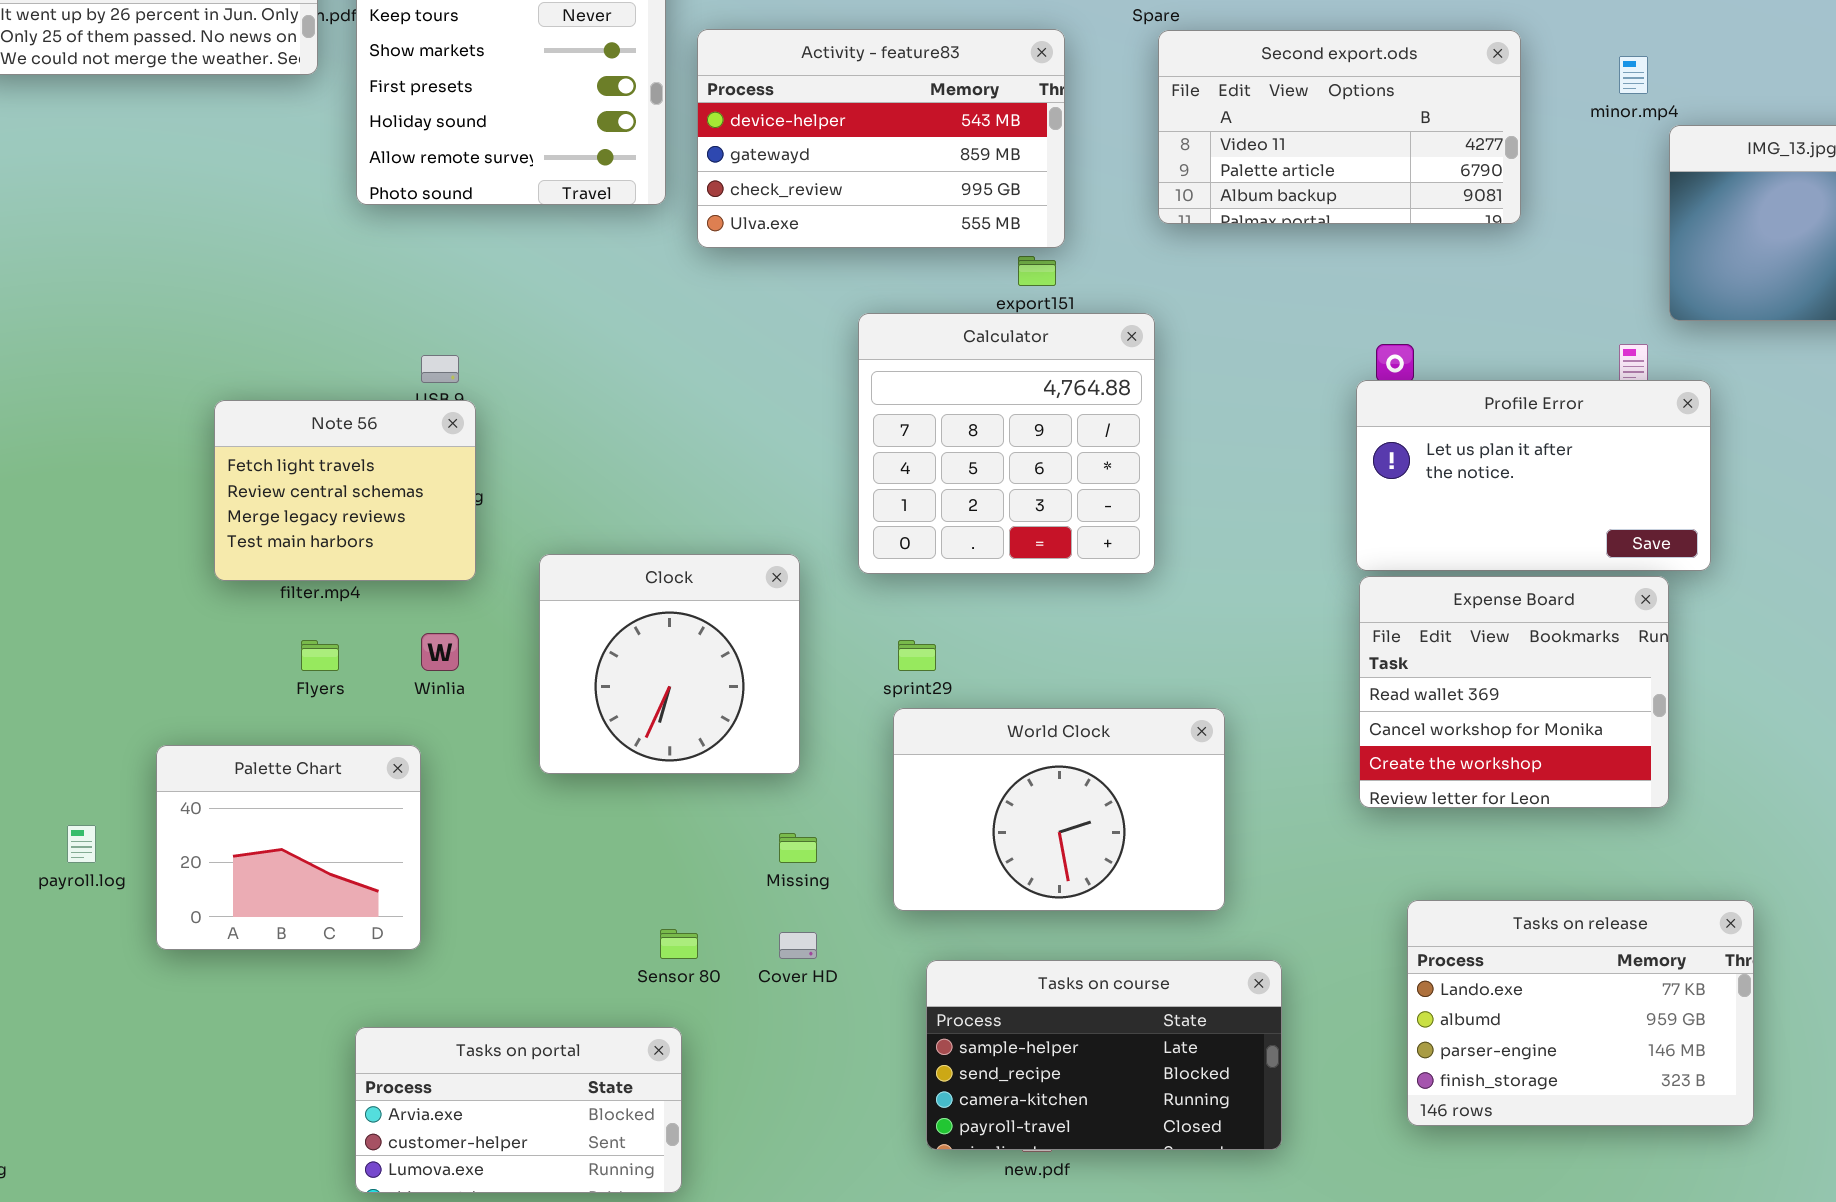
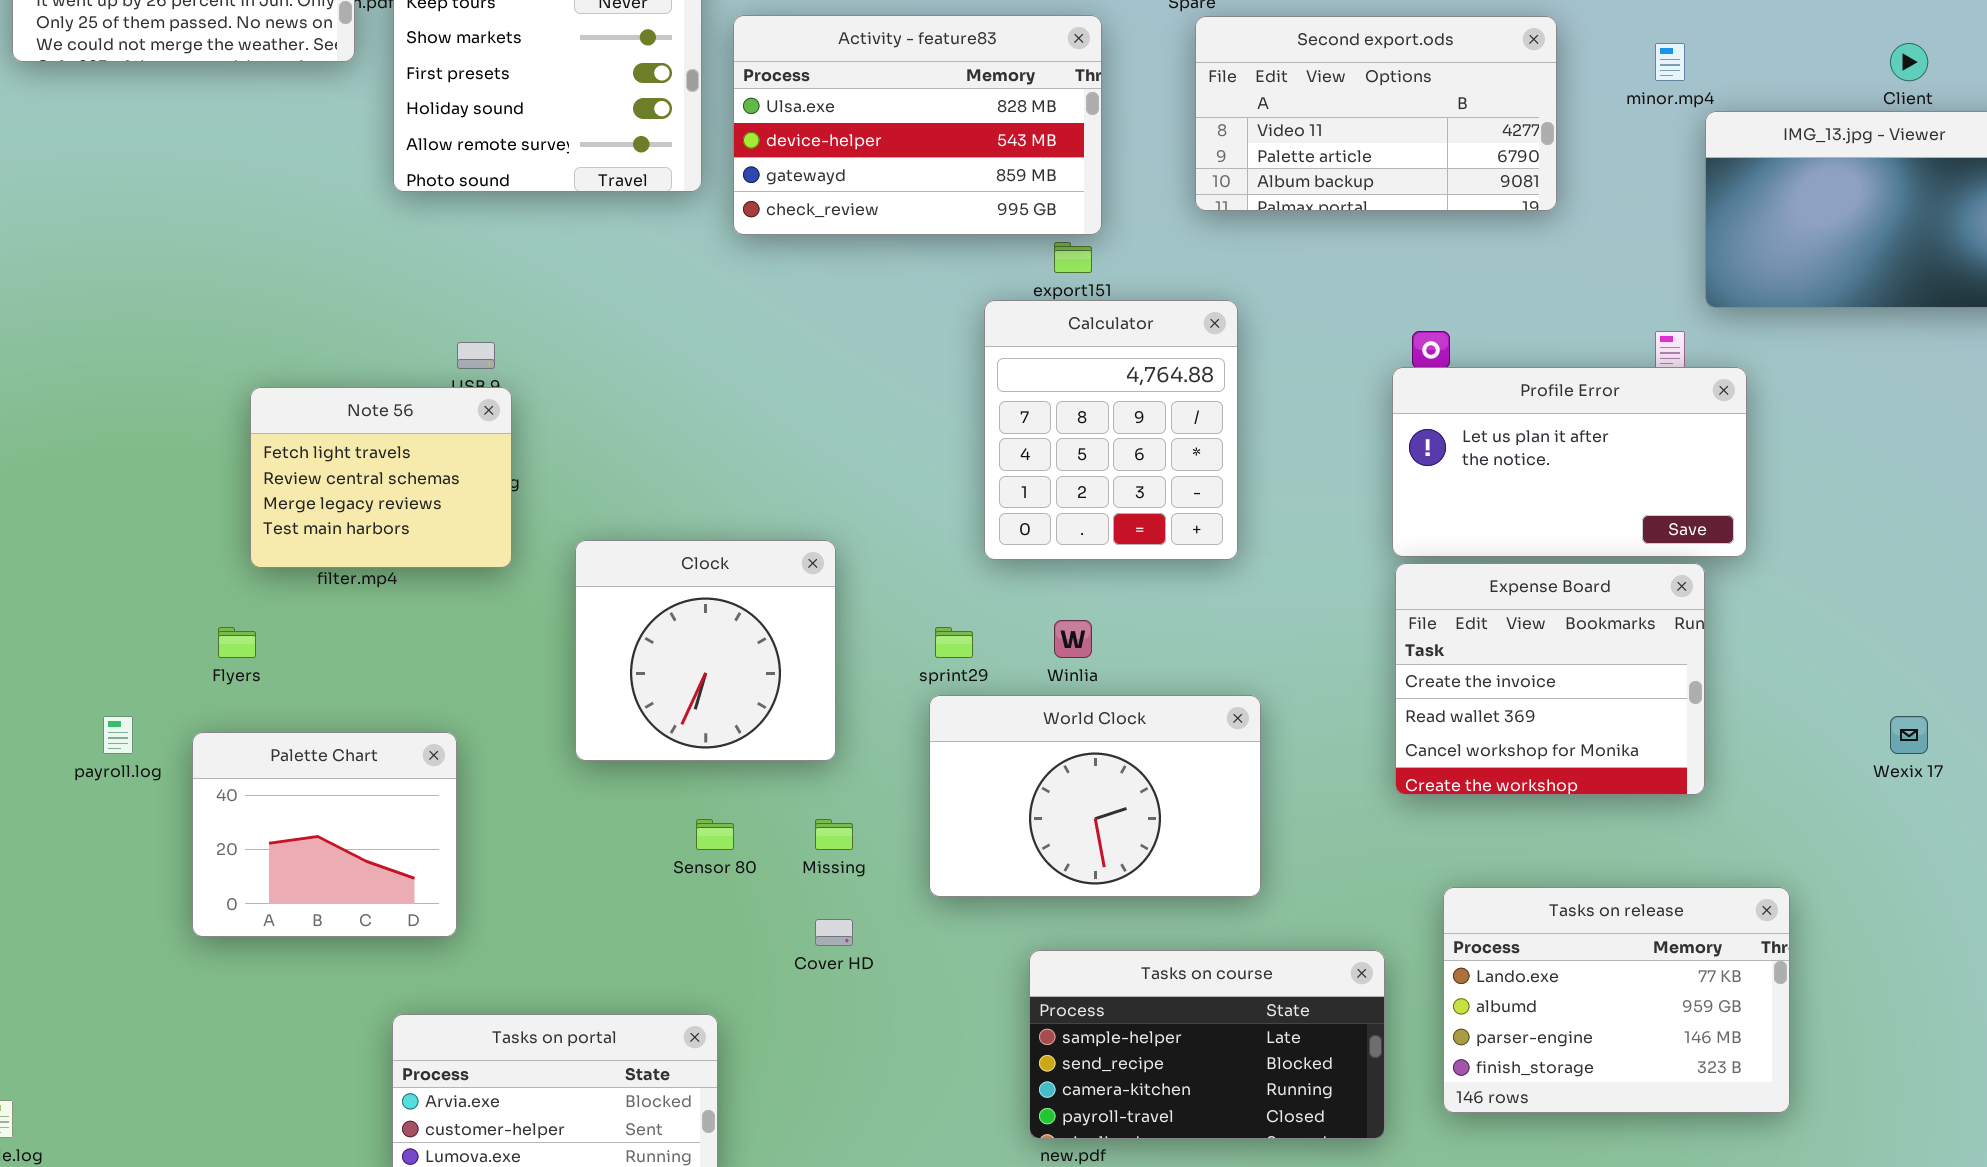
Activity - feature83: [697,29,1065,248] -> [733,15,1102,235], scrolled up 1 row
Calculator: [858,313,1155,574] -> [984,300,1238,560], moved, resized
Expense Board: [1359,576,1669,808] -> [1395,563,1705,795], scrolled up 1 row
Winlia: [421,633,459,671] -> [1054,620,1092,658], moved
Flyers: [301,640,339,671] -> [218,627,256,658], moved
payroll.log: [67,825,96,863] -> [103,716,133,754], moved
Sensor 80: [660,929,698,959] -> [696,819,734,850], moved
Tasks on course: [926,960,1282,1150] -> [1029,950,1385,1139], moved

